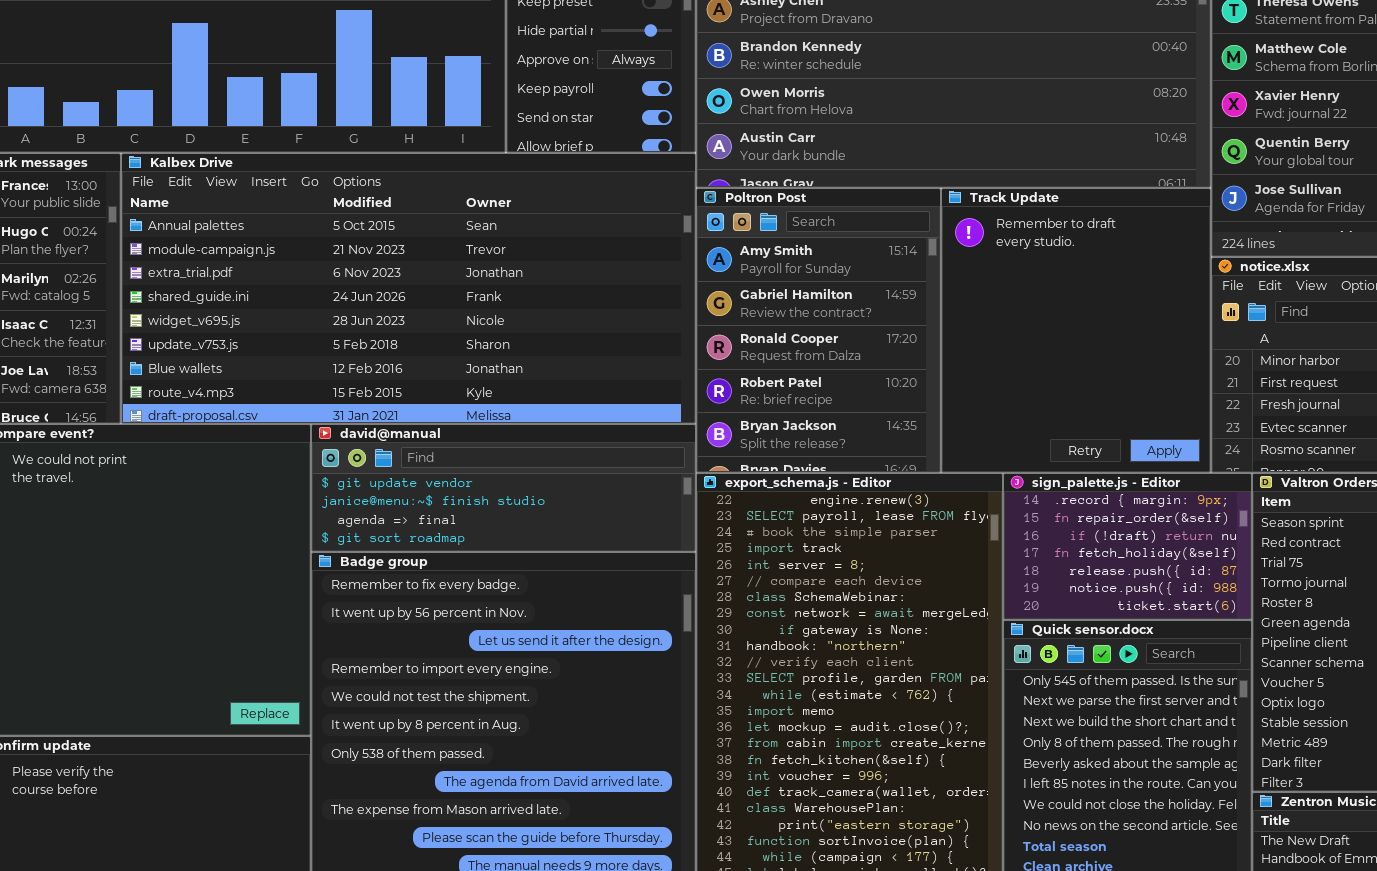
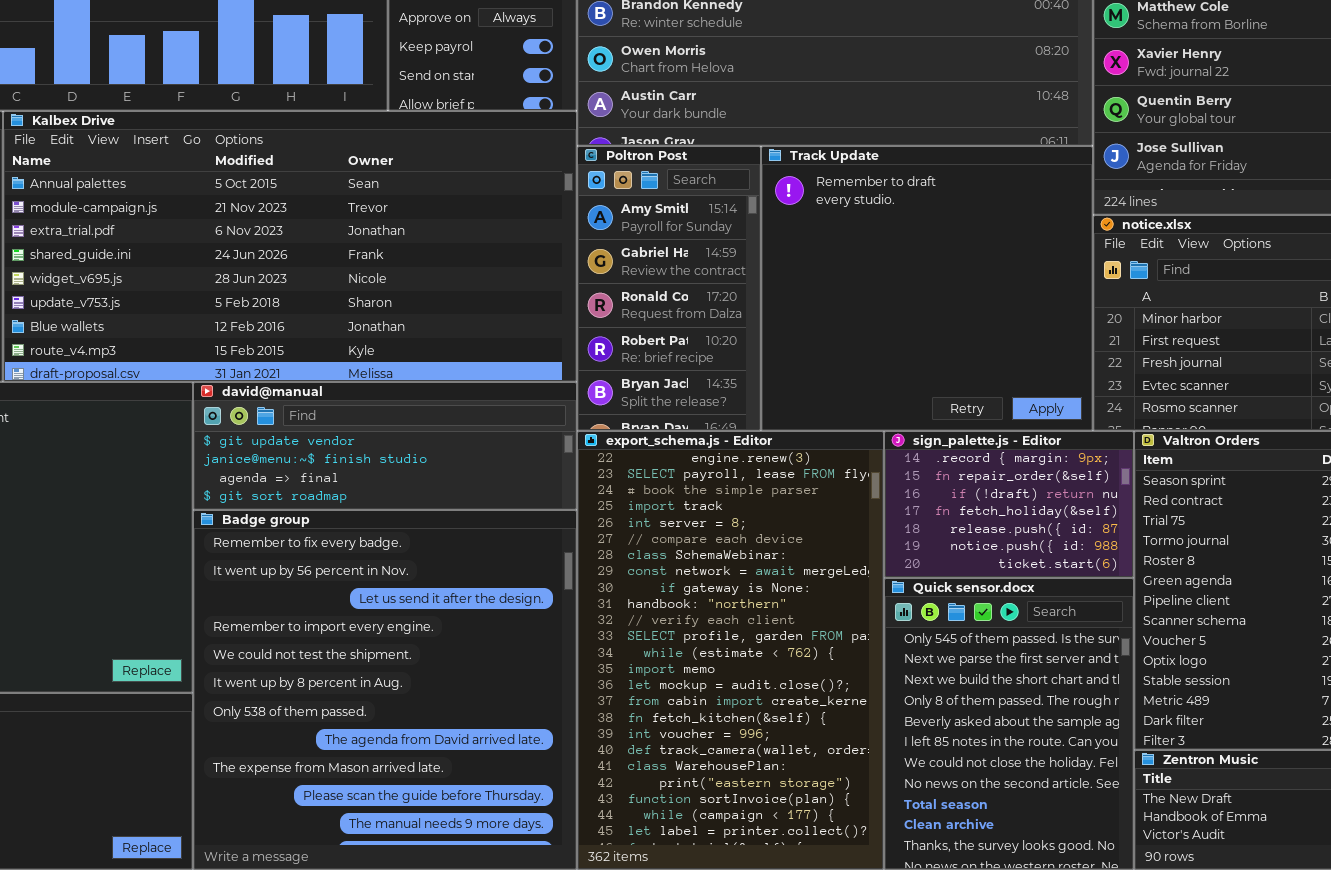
Poltron Post: [696,188,941,473] -> [577,146,761,431], resized
Track Update: [941,188,1211,473] -> [761,146,1093,431], resized

